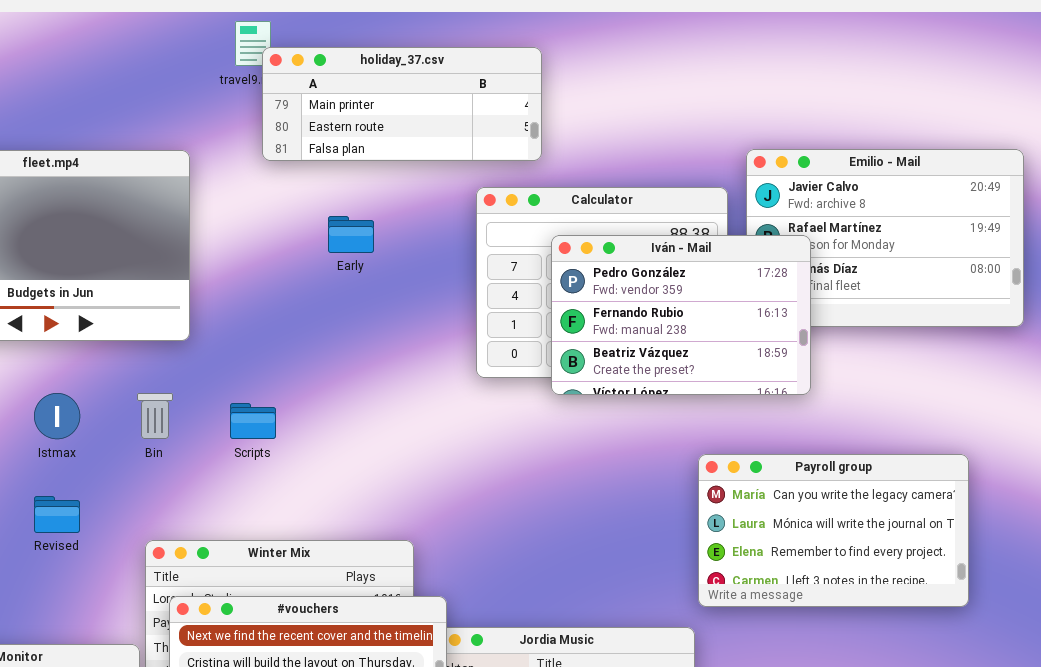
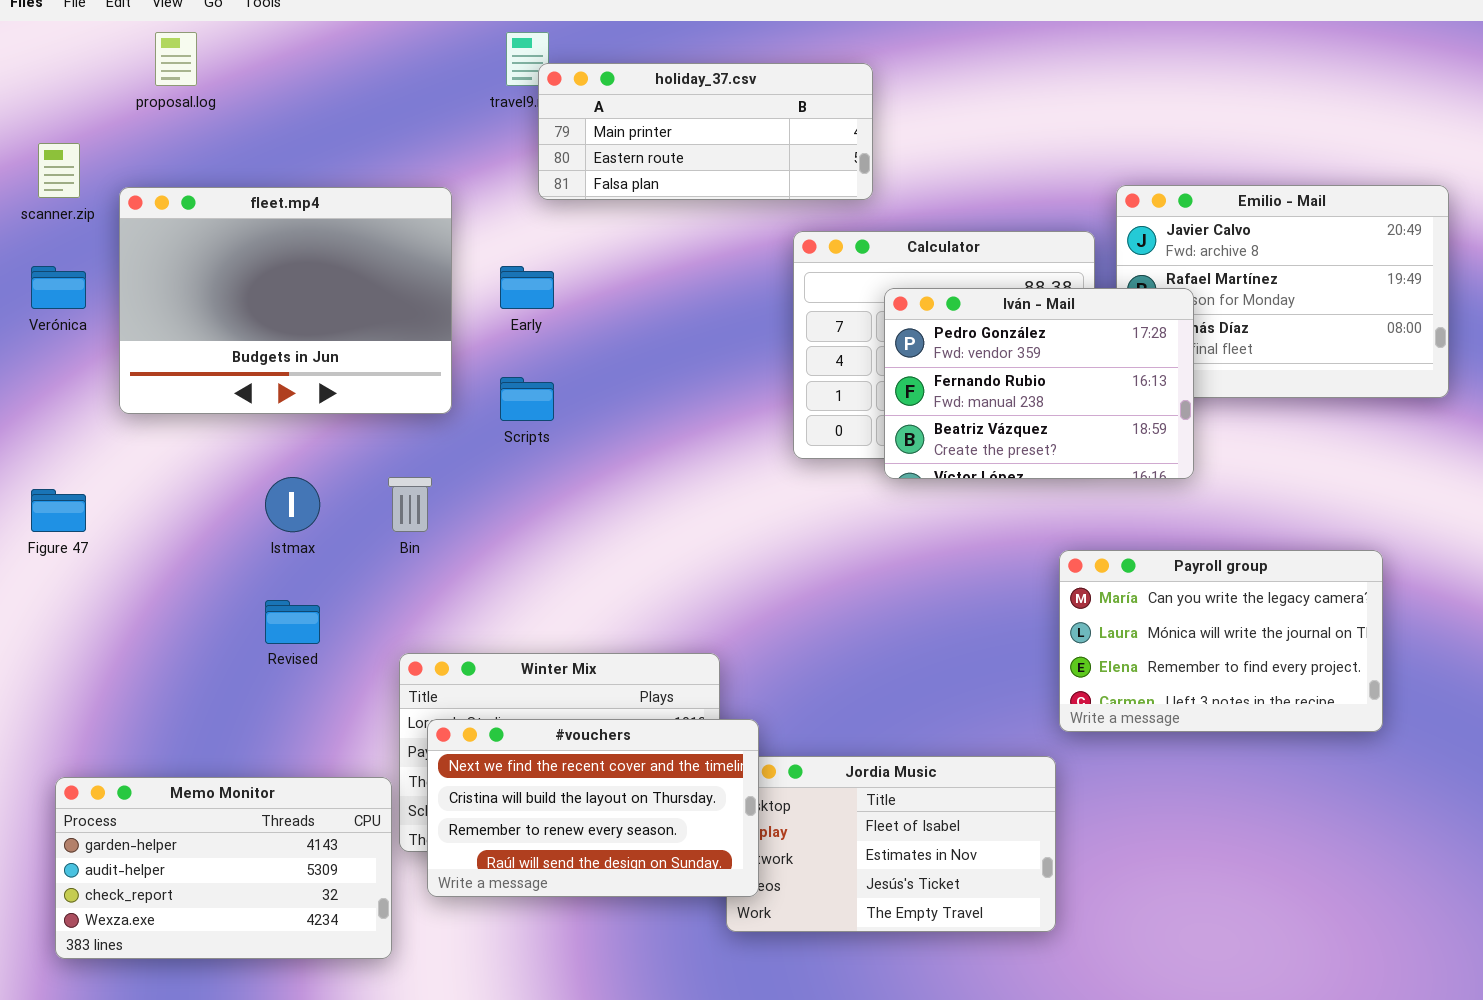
Early: [328,216,374,253] -> [500,266,554,309], moved
Scripts: [230,403,276,439] -> [500,377,554,421], moved

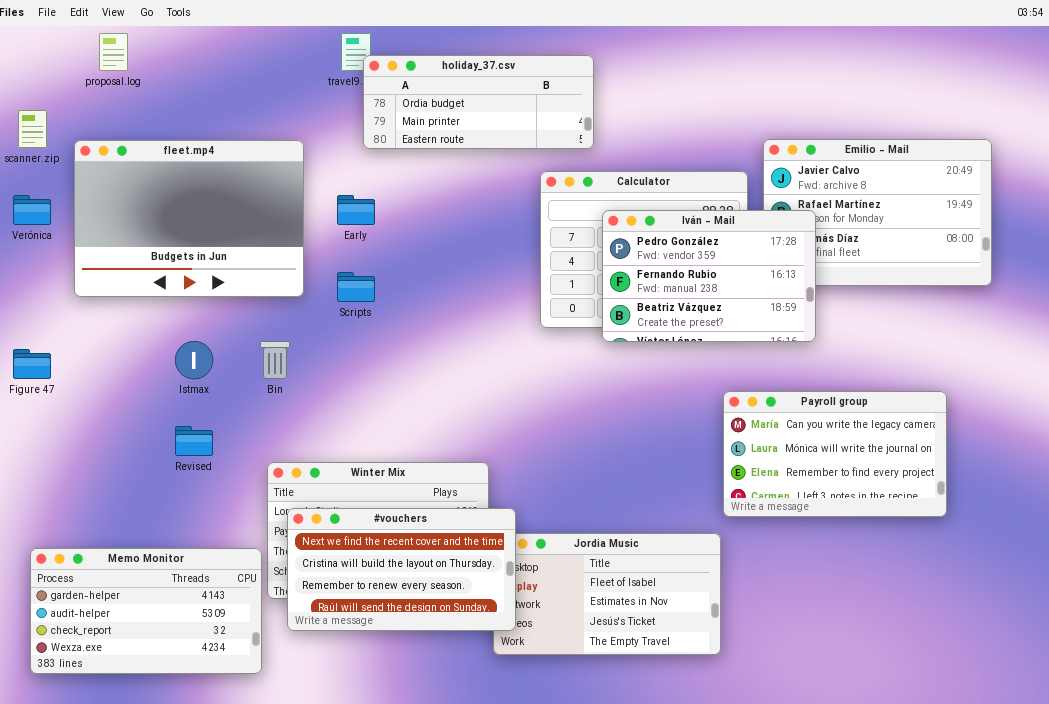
holiday_37.csv: [538,63,873,200] -> [363,55,594,149], scrolled up 1 row

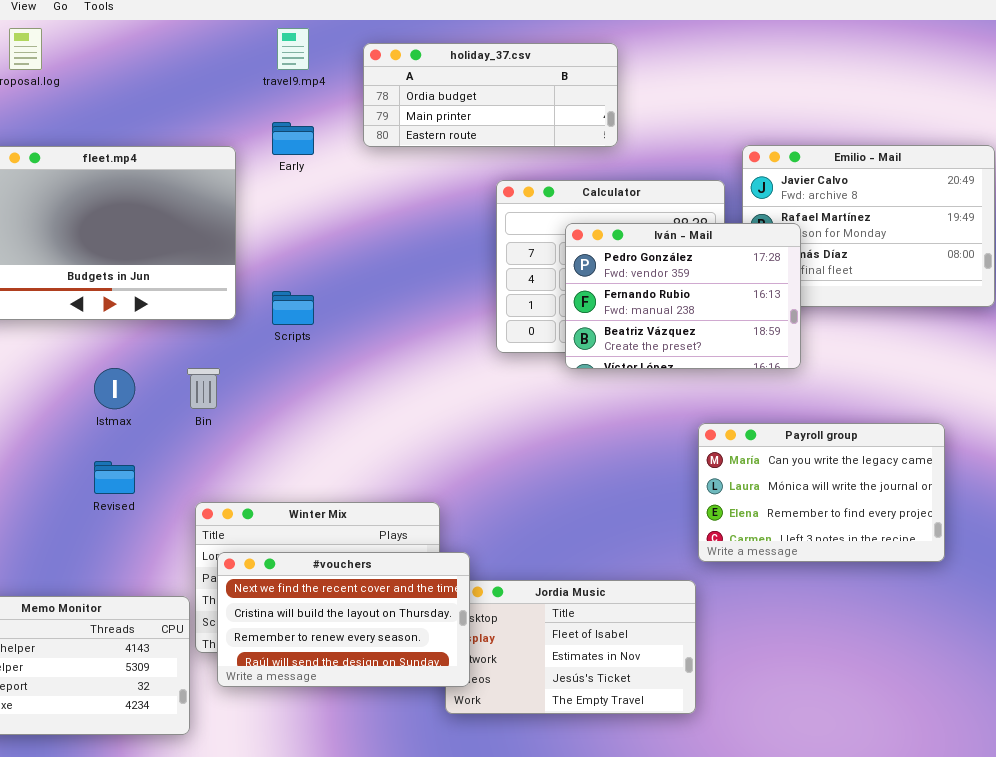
holiday_37.csv: [363,55,594,149] -> [363,43,618,147], moved
Early: [337,195,375,225] -> [272,122,314,155], moved

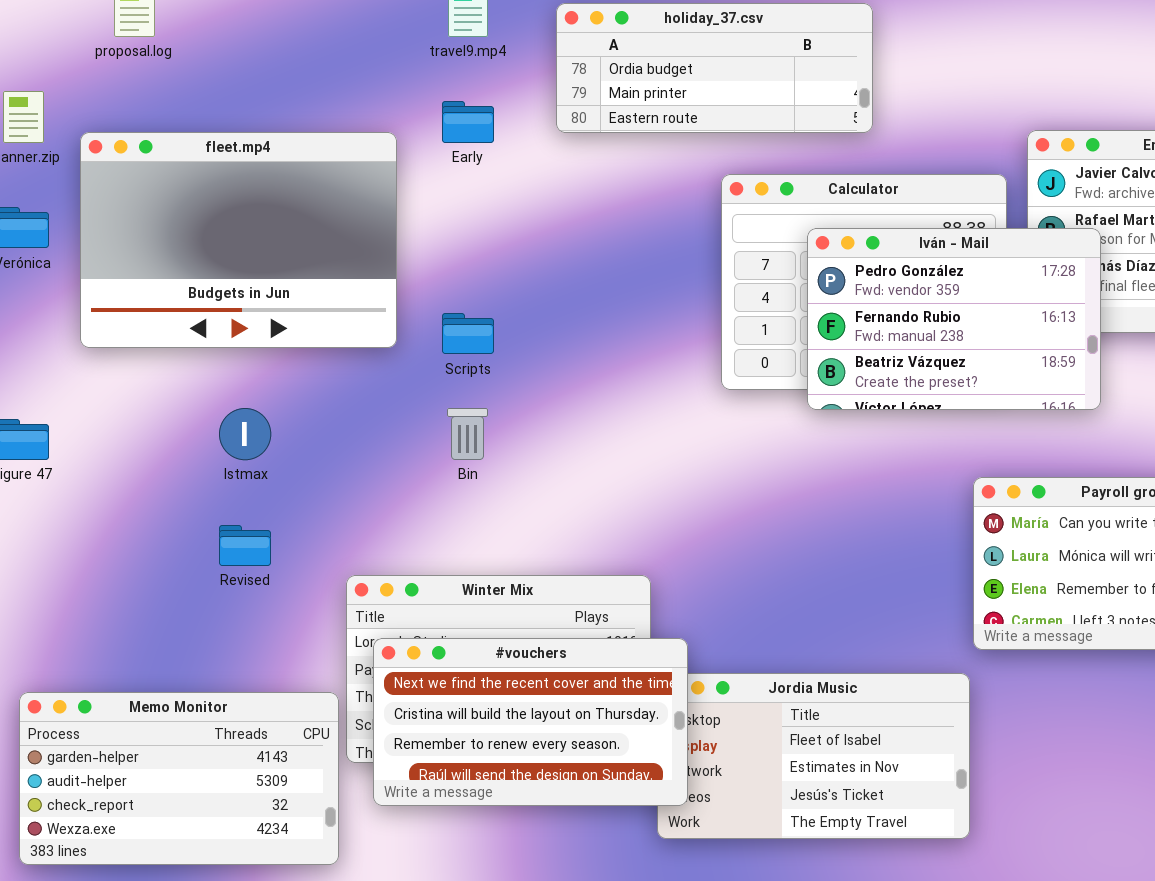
Bin: [187,368,220,409] -> [447,408,488,460], moved

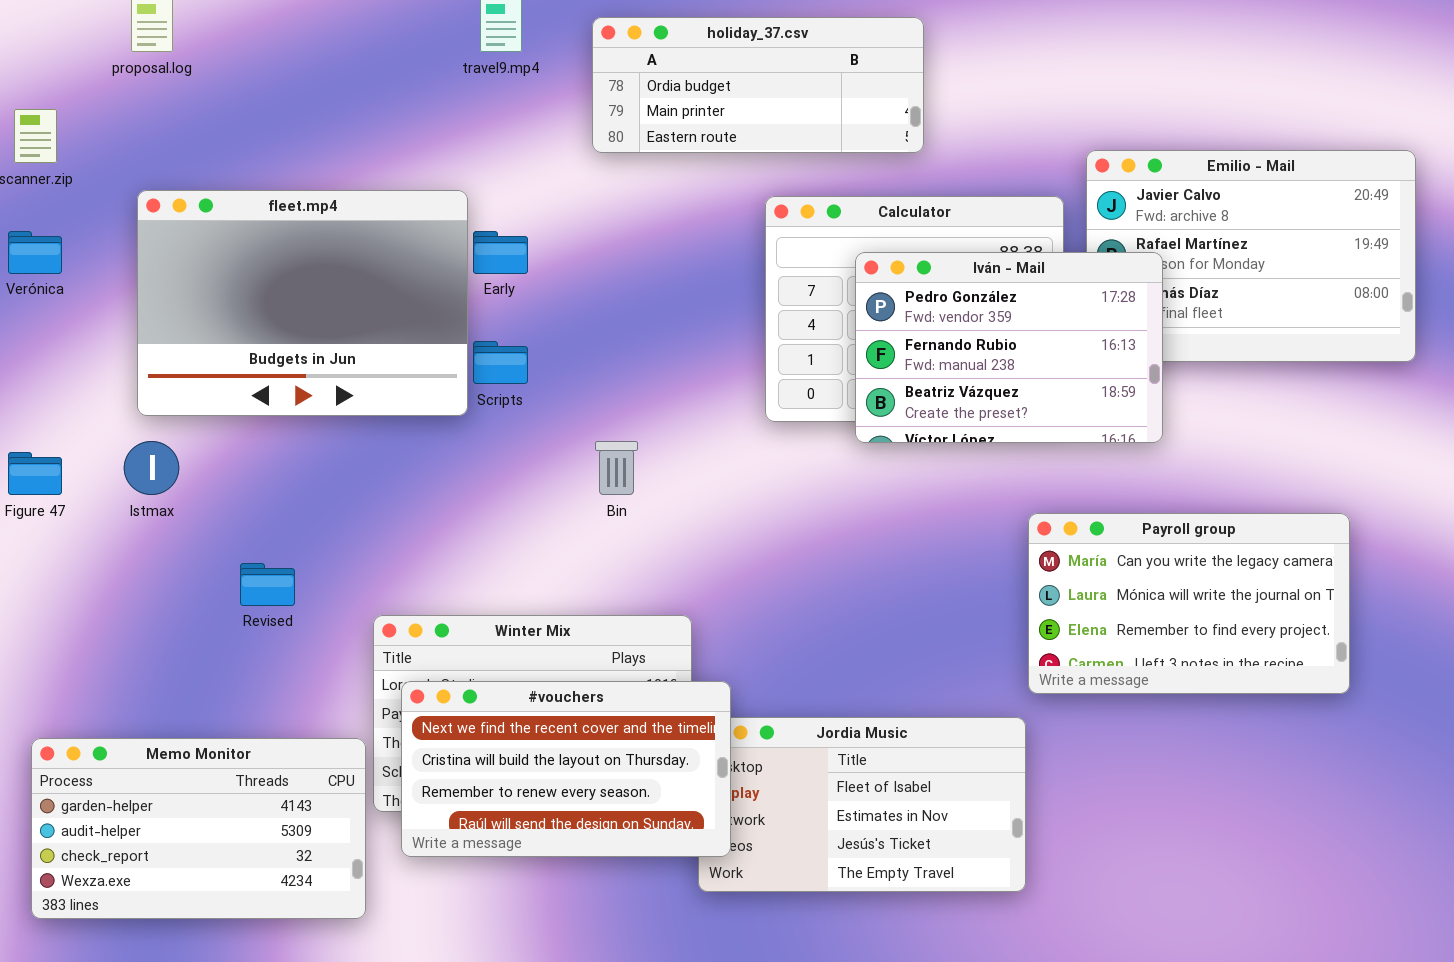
Early: [442,101,494,143] -> [473,231,528,274], moved
fleet.mp4: [80,132,397,348] -> [137,190,468,416], moved
Istmax: [219,408,271,460] -> [124,441,179,495], moved
Bin: [447,408,488,460] -> [595,441,638,495], moved

